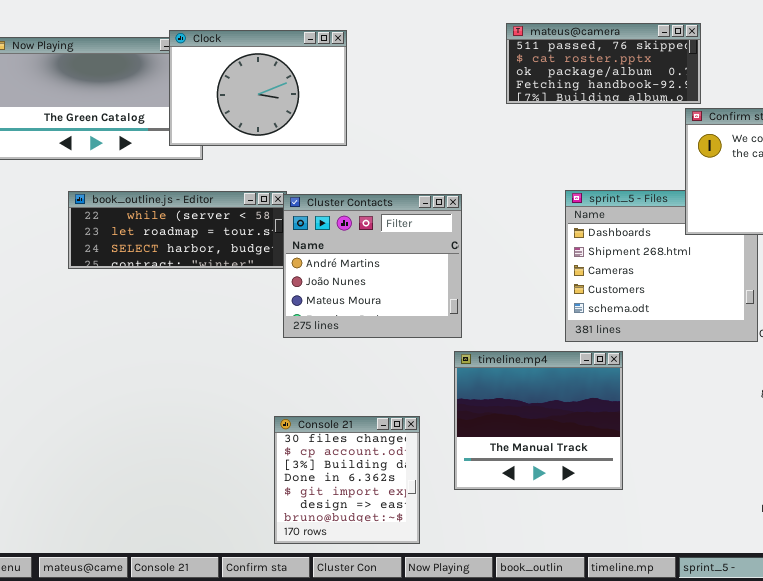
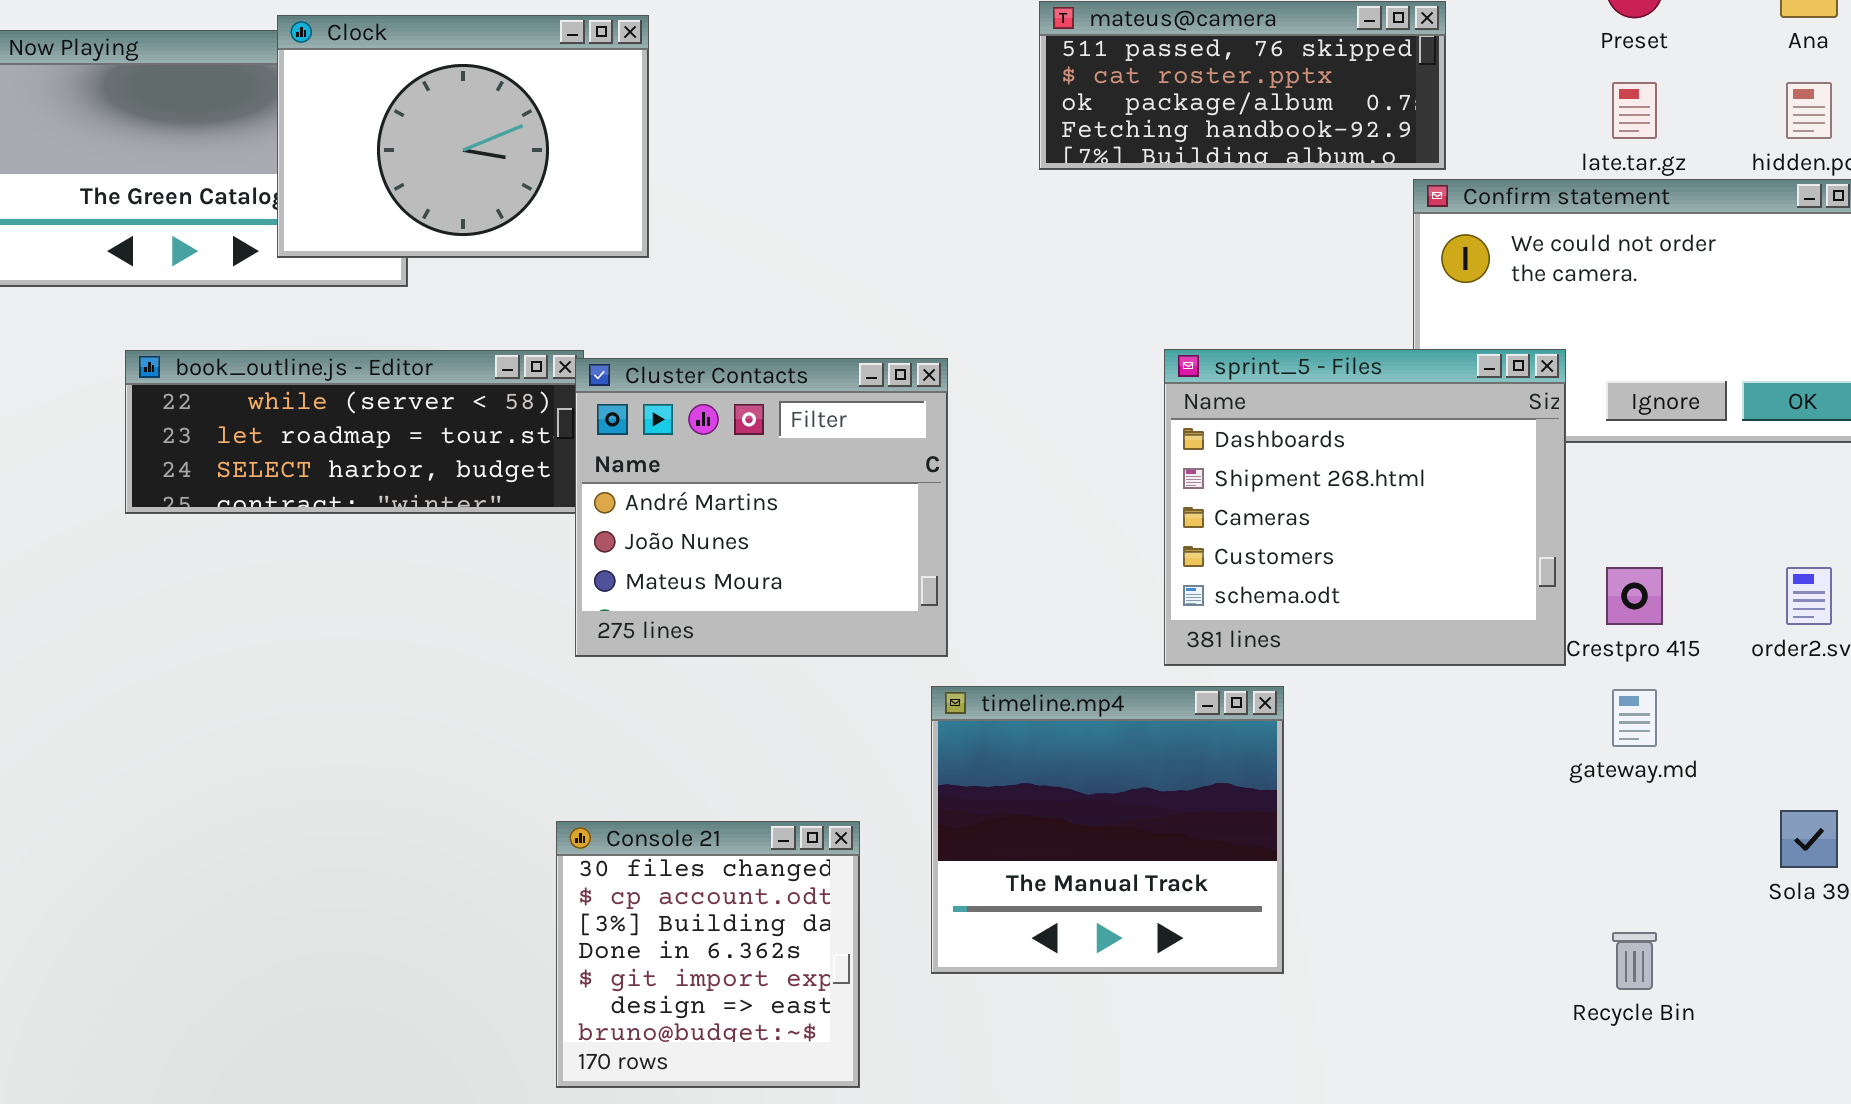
Clock: [169,30,347,146] -> [277,15,649,258], moved
sprint_5 - Files: [565,190,758,342] -> [1164,349,1566,666], raised

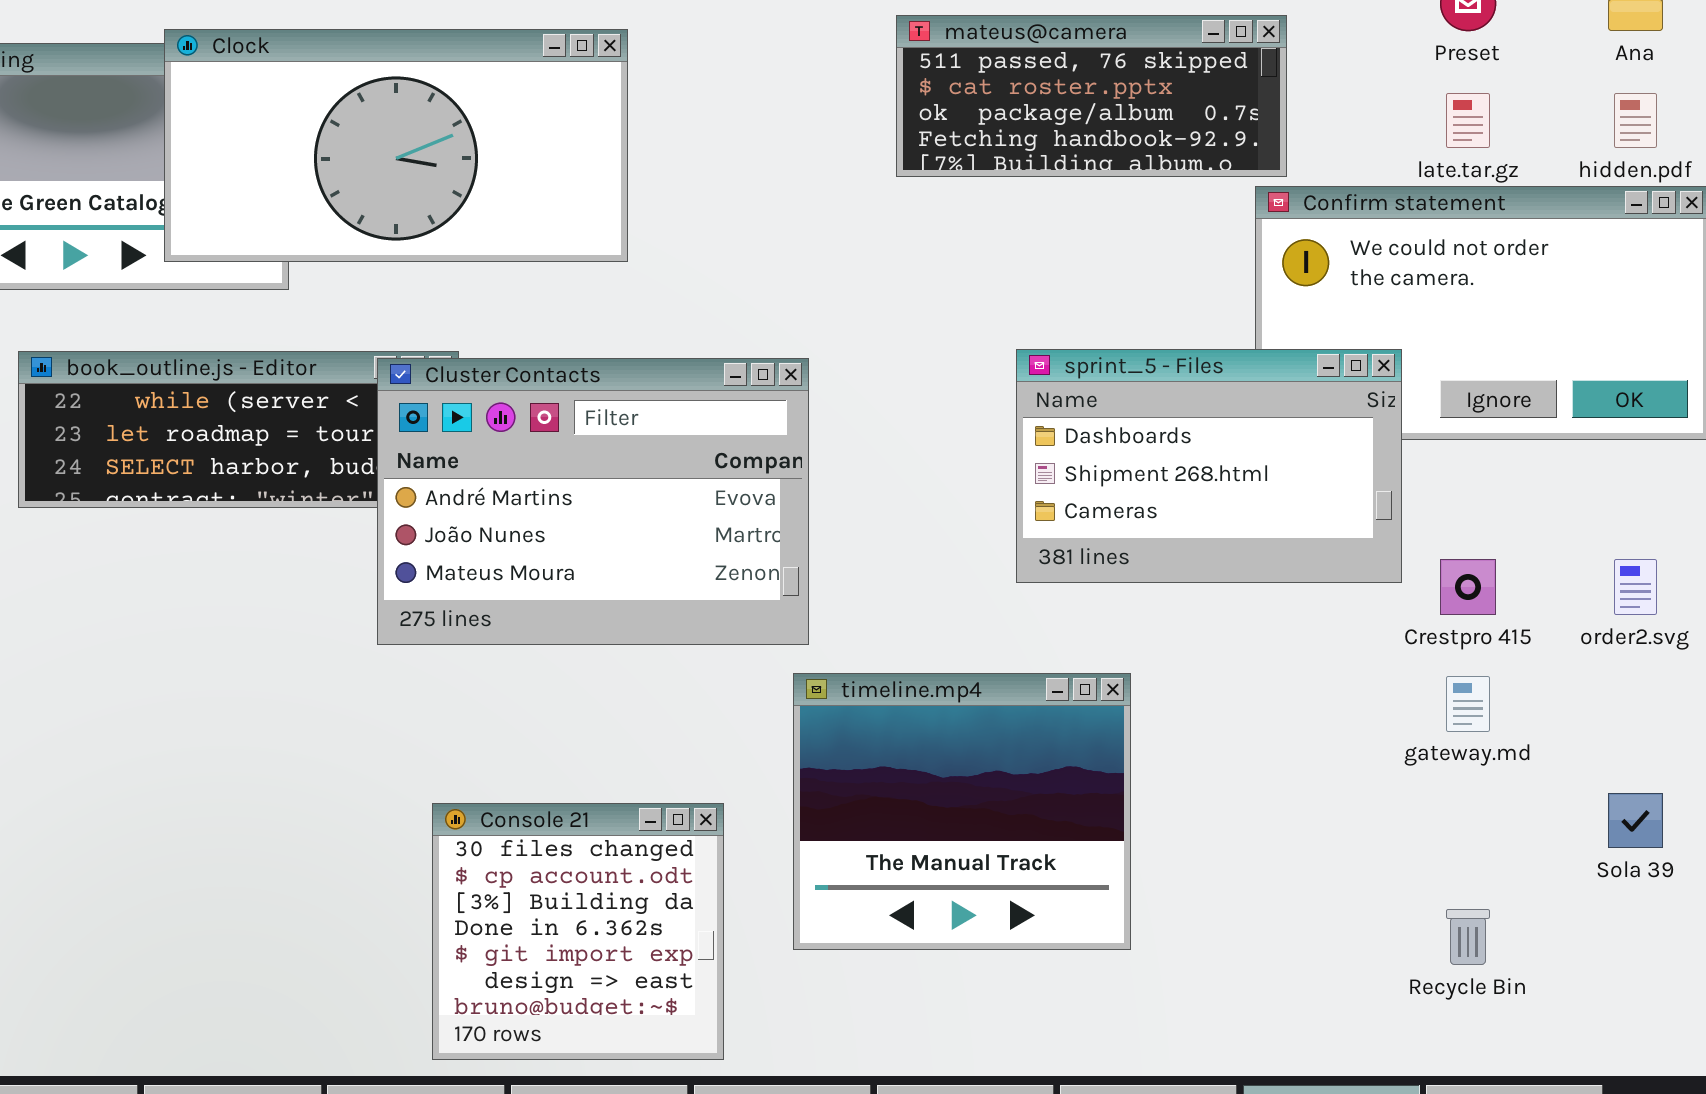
Clock: [277,15,649,258] -> [164,29,628,262], resized
sprint_5 - Files: [1164,349,1566,666] -> [1016,349,1402,583], resized
Cluster Contacts: [575,358,948,657] -> [377,358,809,645], resized

